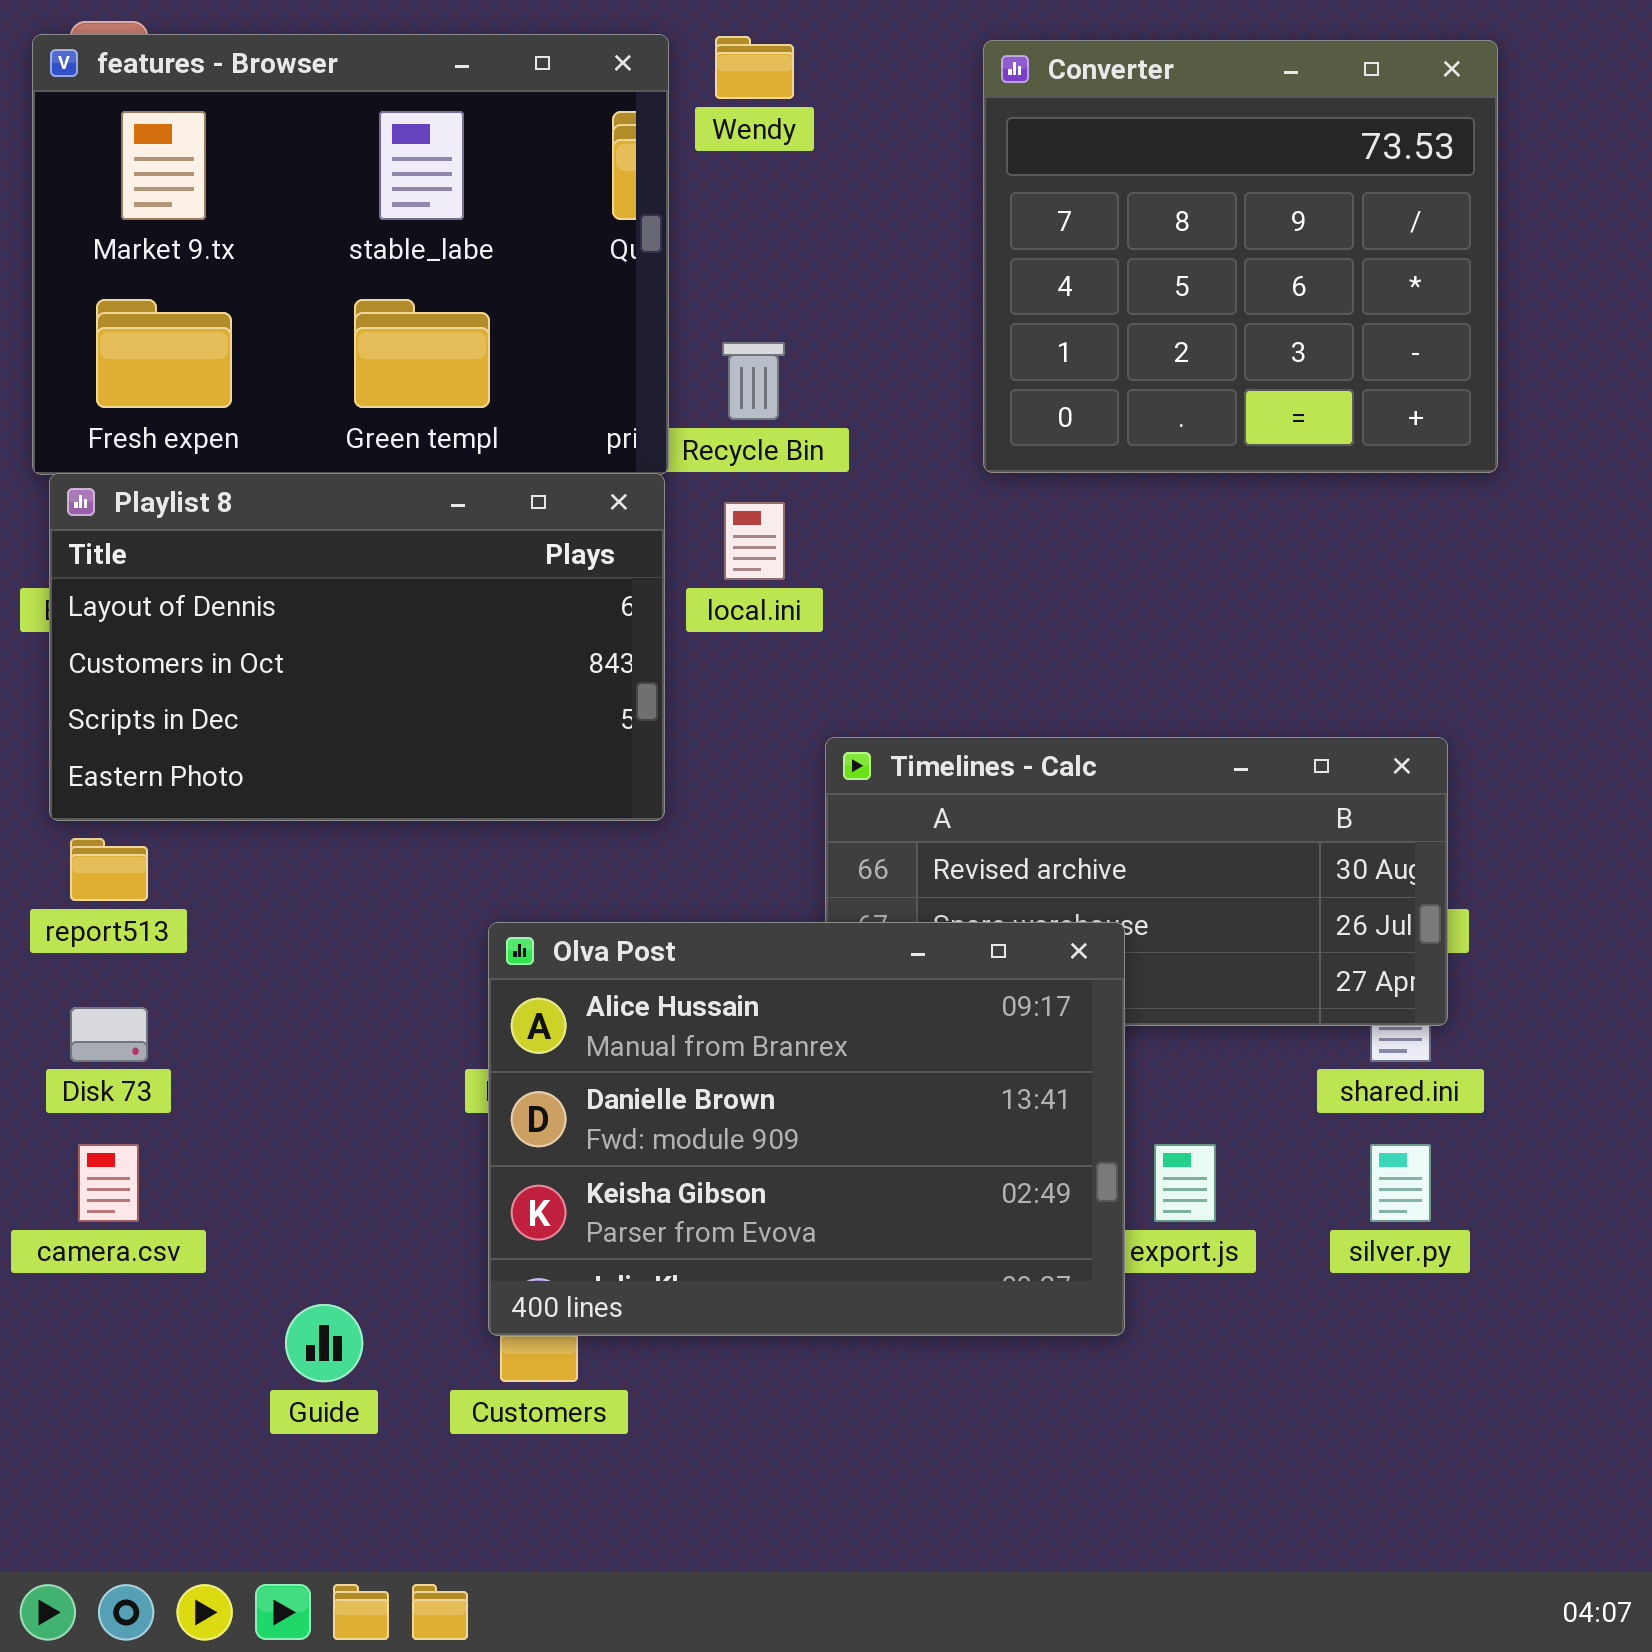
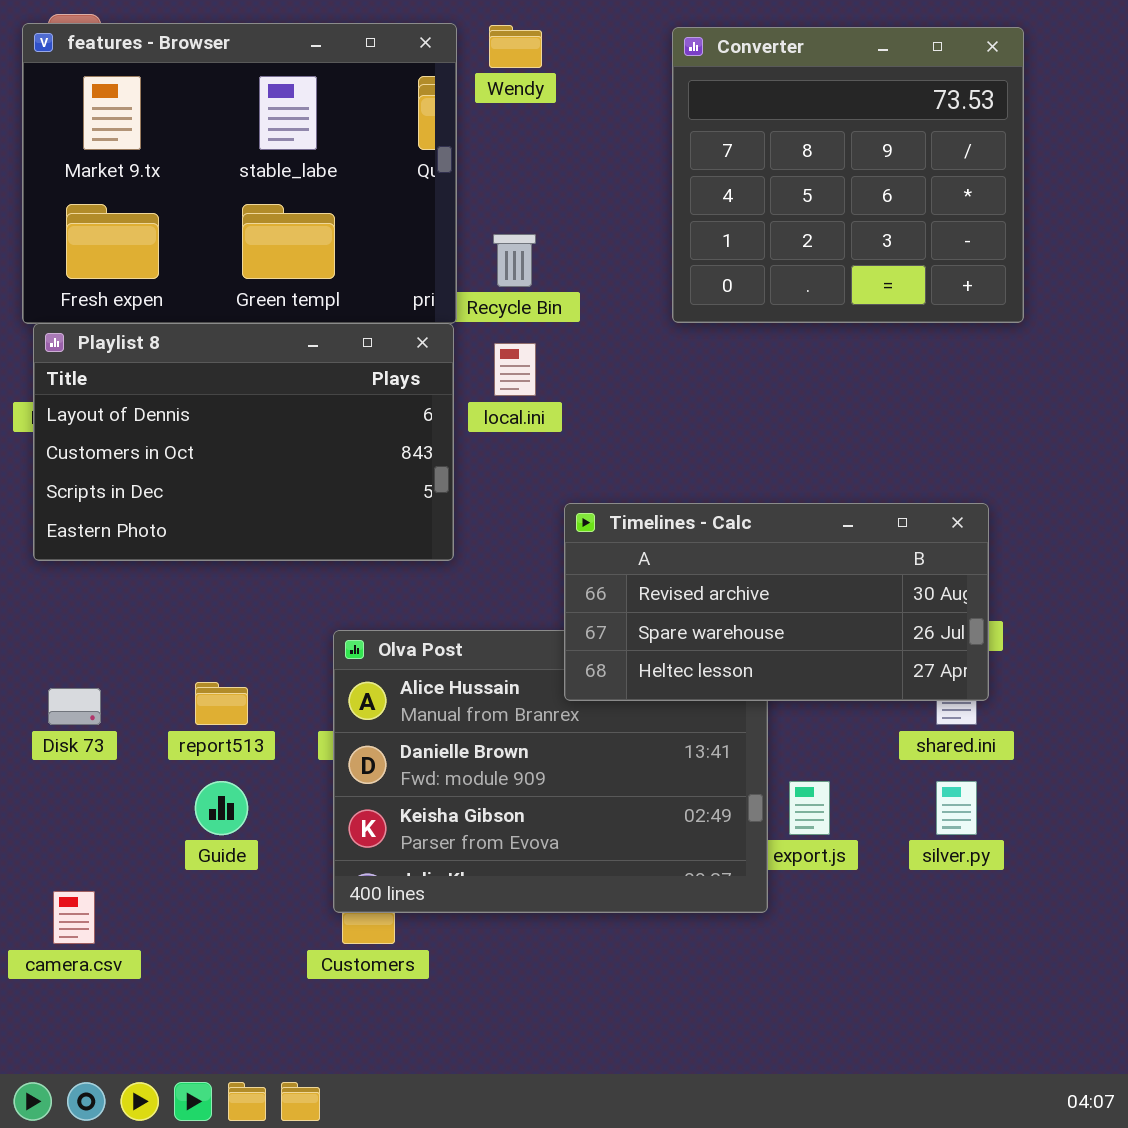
Timelines - Calc: [825,737,1448,1026] -> [564,503,989,701], raised
report513: [70,838,148,901] -> [195,682,248,725], moved
camera.csv: [78,1144,139,1222] -> [53,891,95,944], moved
Guide: [285,1304,363,1382] -> [195,781,248,835], moved

